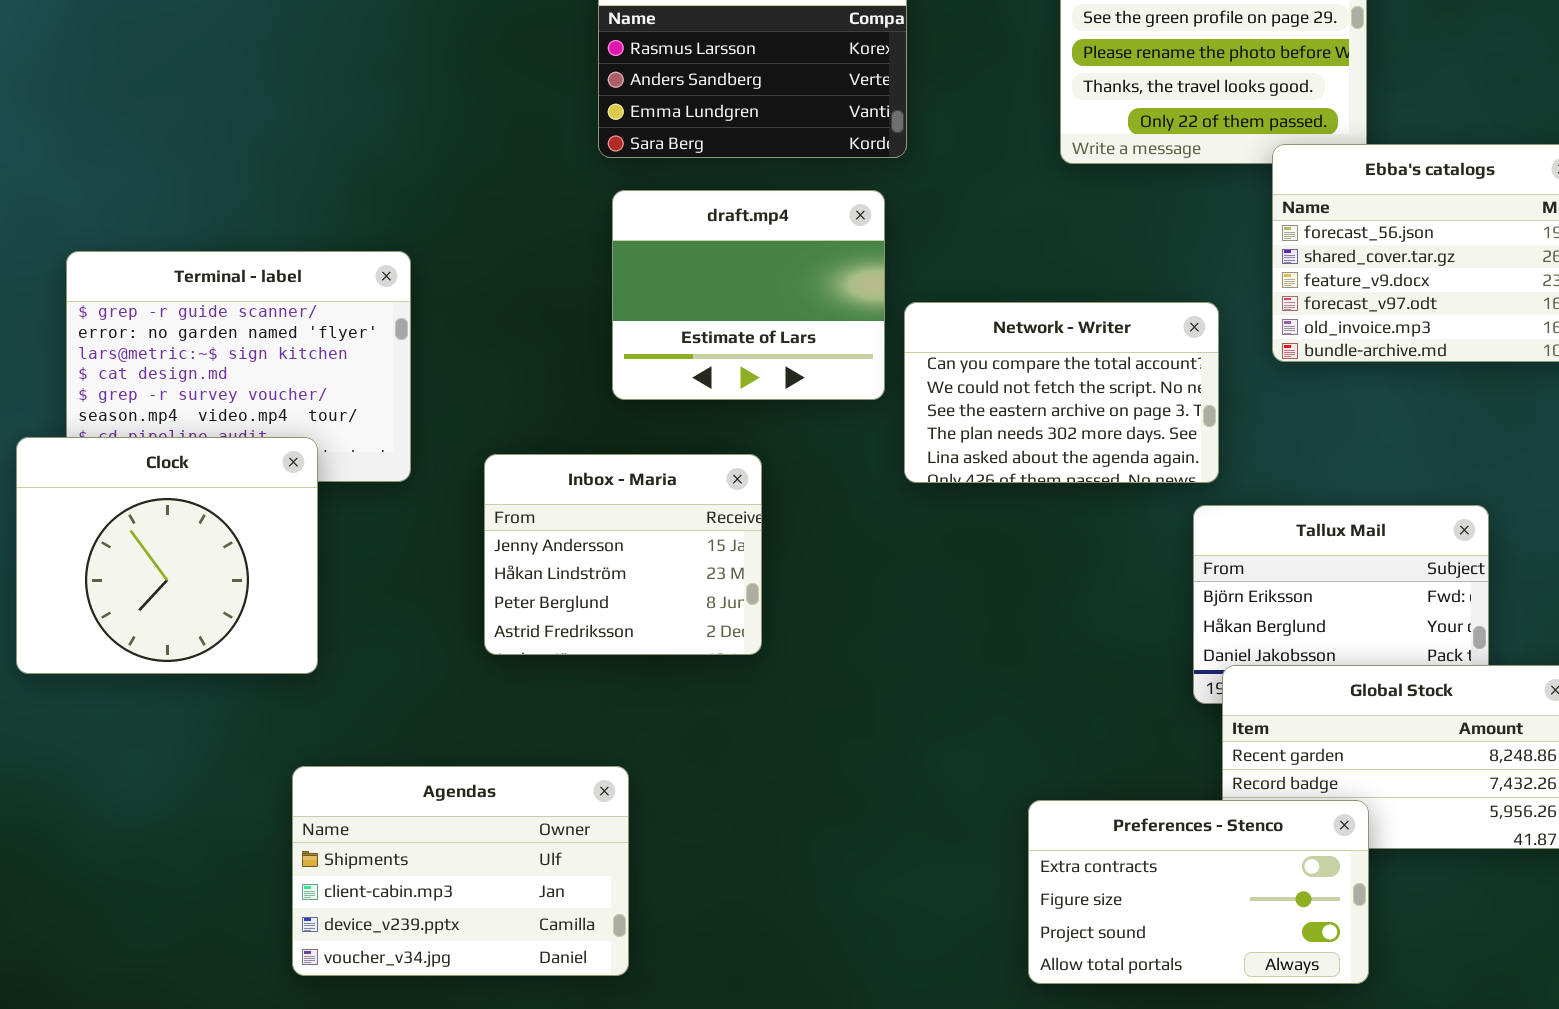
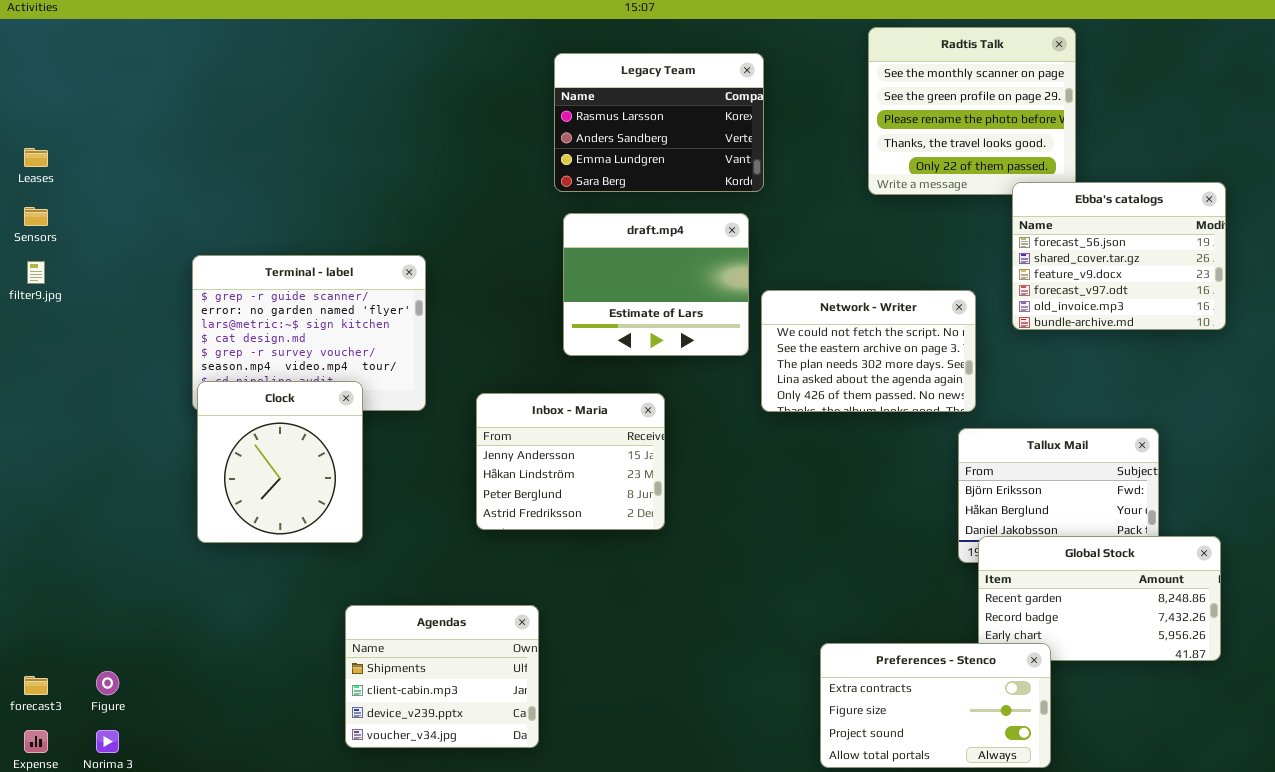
Network - Writer: [904,302,1219,483] -> [761,290,976,412], scrolled down 1 row
Clock: [16,437,318,674] -> [197,381,363,543], resized
Agendas: [292,766,629,976] -> [345,605,539,748], resized
Preferences - Stenco: [1028,800,1369,984] -> [820,643,1051,768], moved

